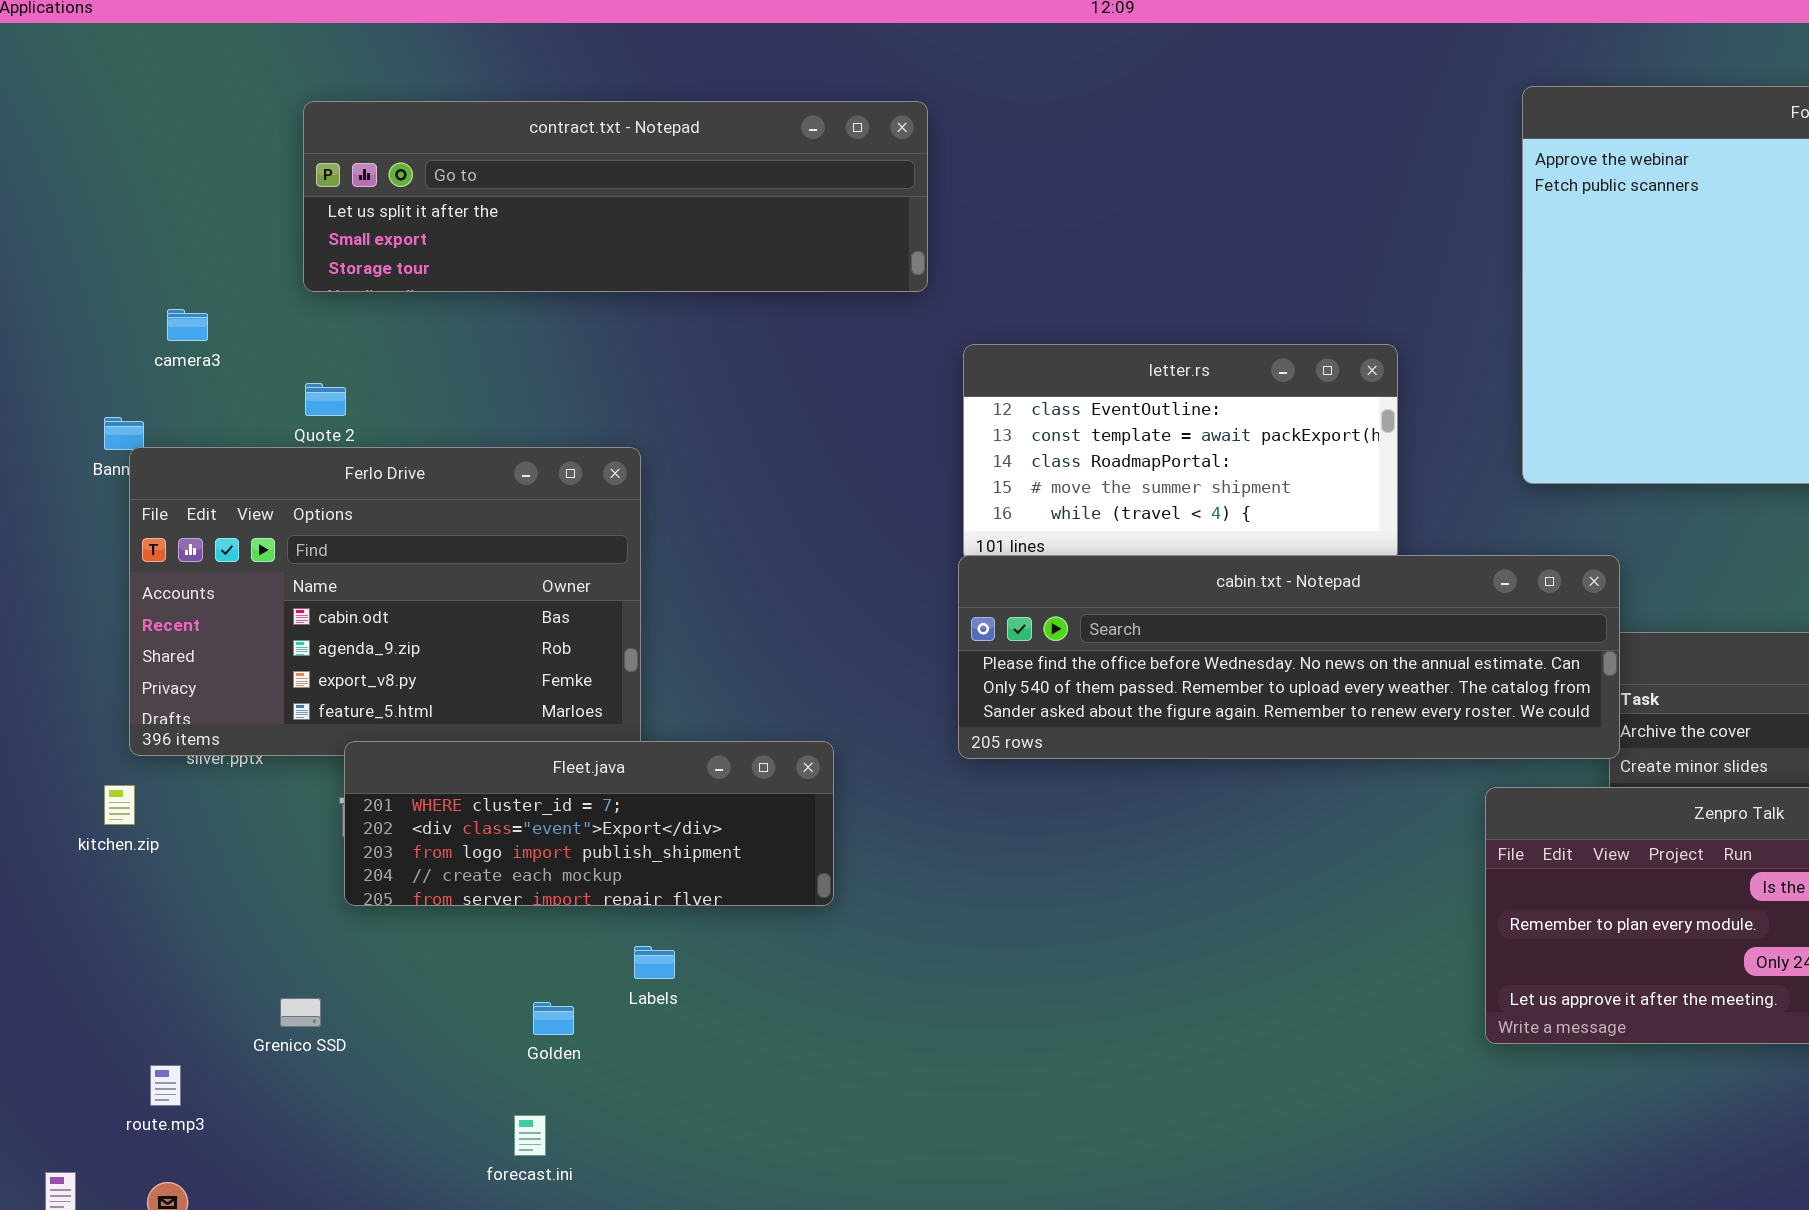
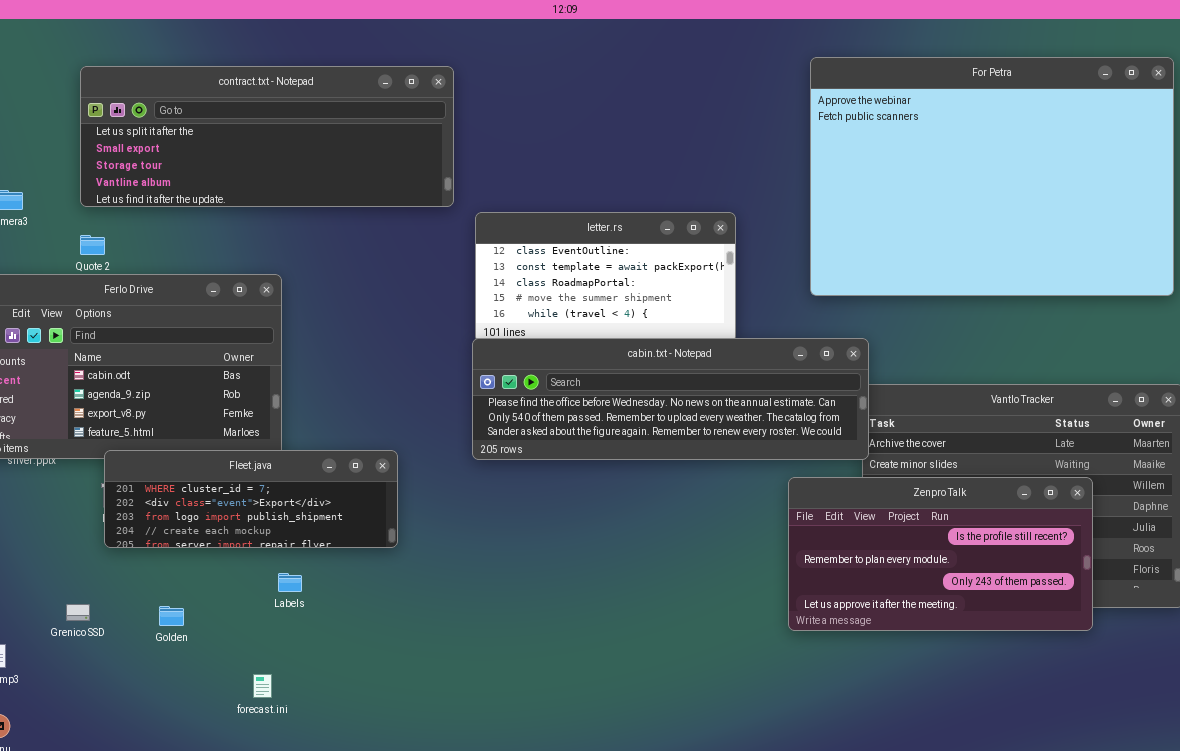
contract.txt - Notepad: [303,101,928,292] -> [80,66,454,207], resized
Golden: [533,1002,574,1035] -> [159,606,184,626], moved
forecast.ini: [514,1115,546,1156] -> [253,674,272,698], moved

